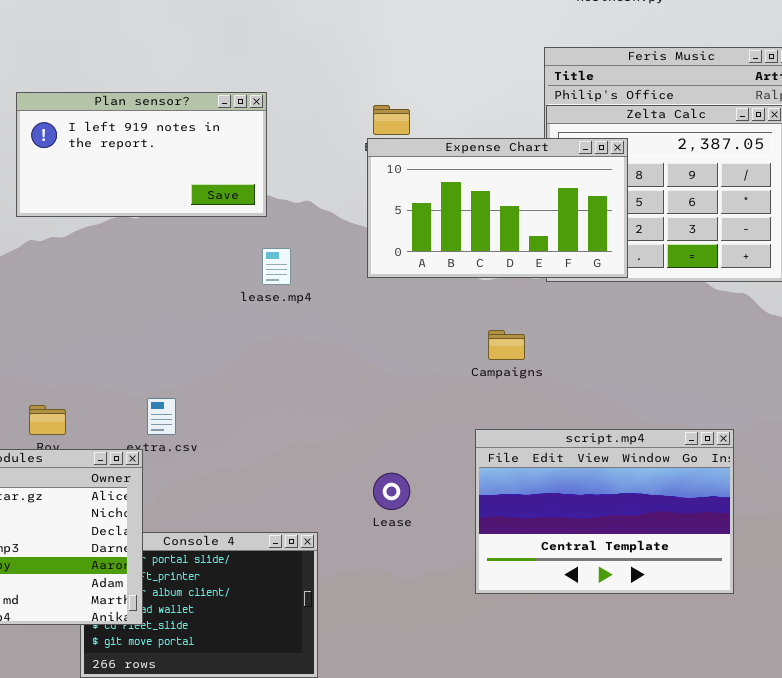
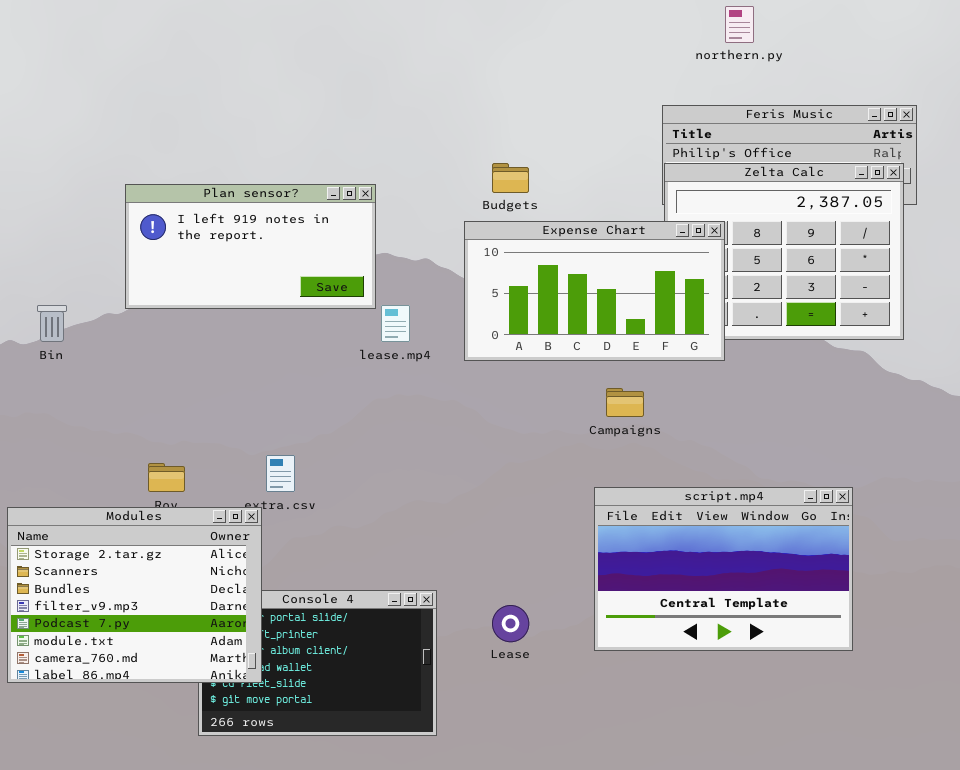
Plan sensor?: [16,92,267,217] -> [125,184,376,309], moved
Expense Chart: [367,138,628,278] -> [464,221,725,361], moved
Lease: [373,473,410,510] -> [492,605,529,642], moved

